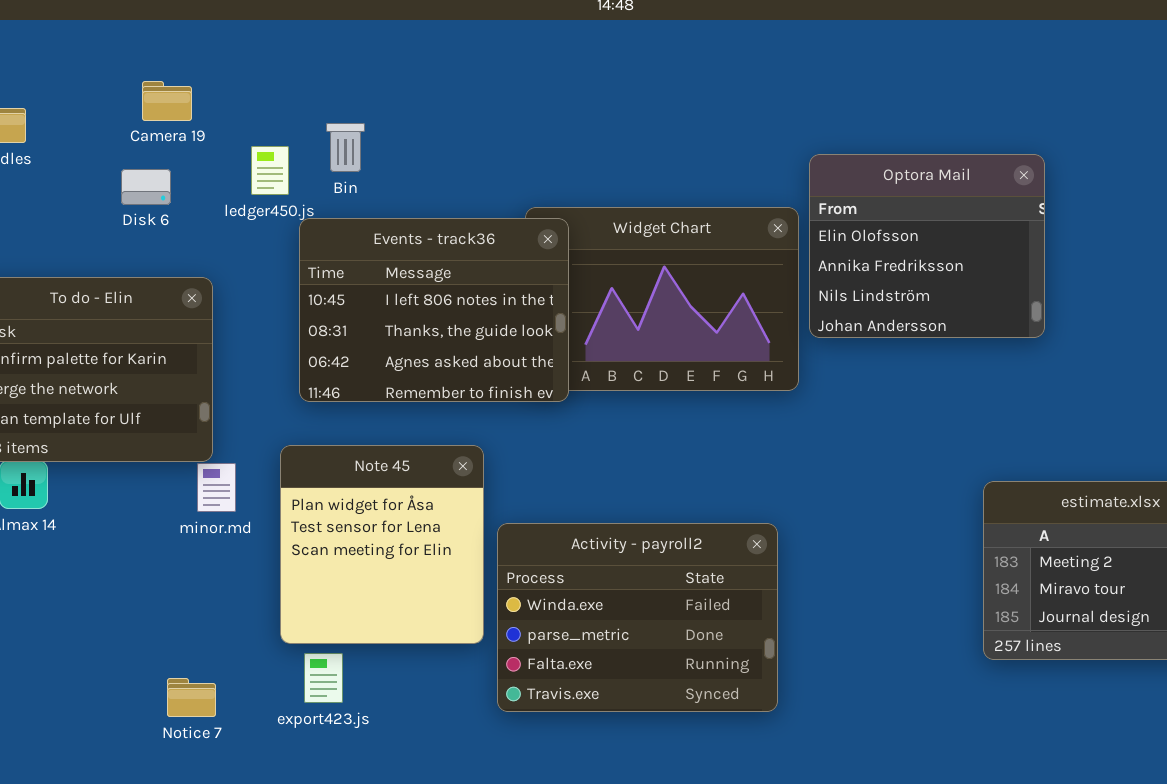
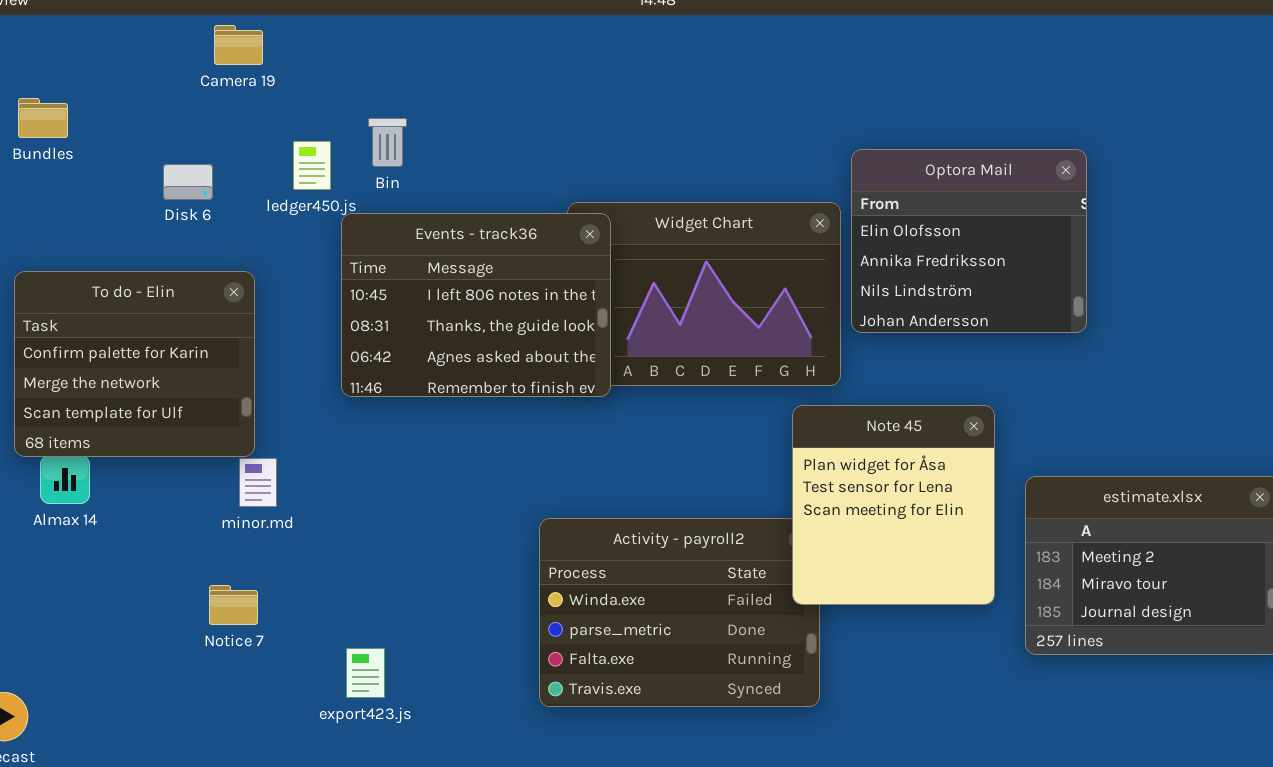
Camera 19: [142,81,192,121] -> [214,25,263,65], moved
Note 45: [280,445,484,644] -> [792,405,995,605], moved
Notice 7: [167,678,216,717] -> [209,585,258,625], moved

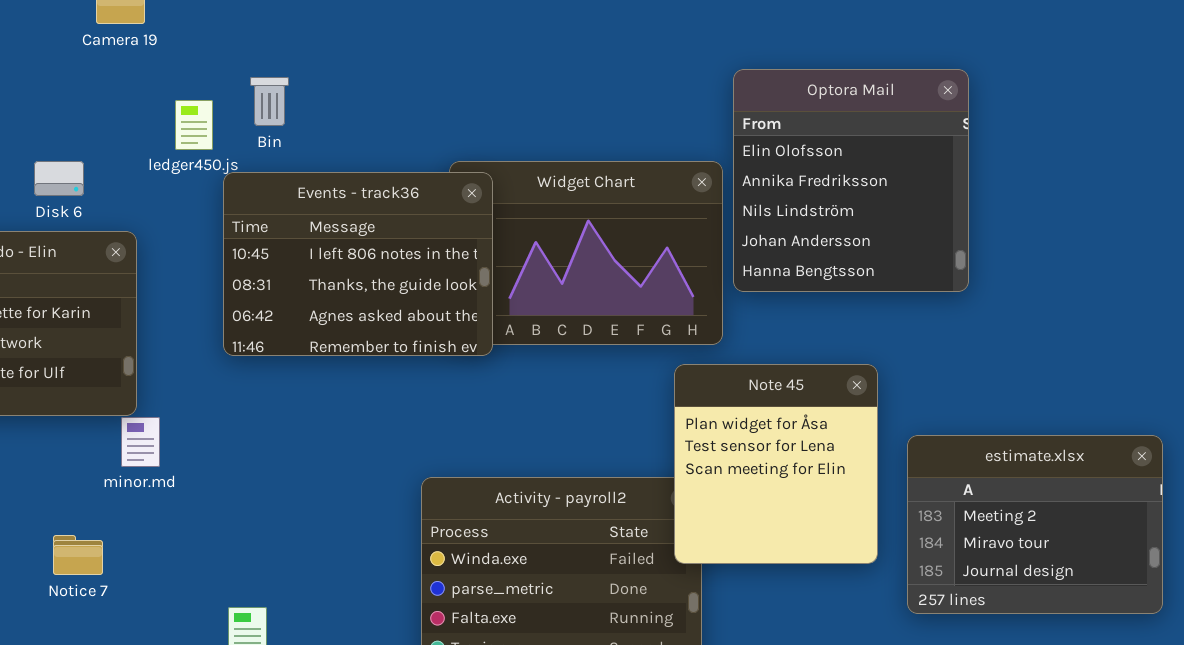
Optora Mail: [851,149,1087,333] -> [733,69,969,292], resized
Disk 6: [163,164,213,200] -> [34,161,84,196], moved
Notice 7: [209,585,258,625] -> [53,535,103,575], moved

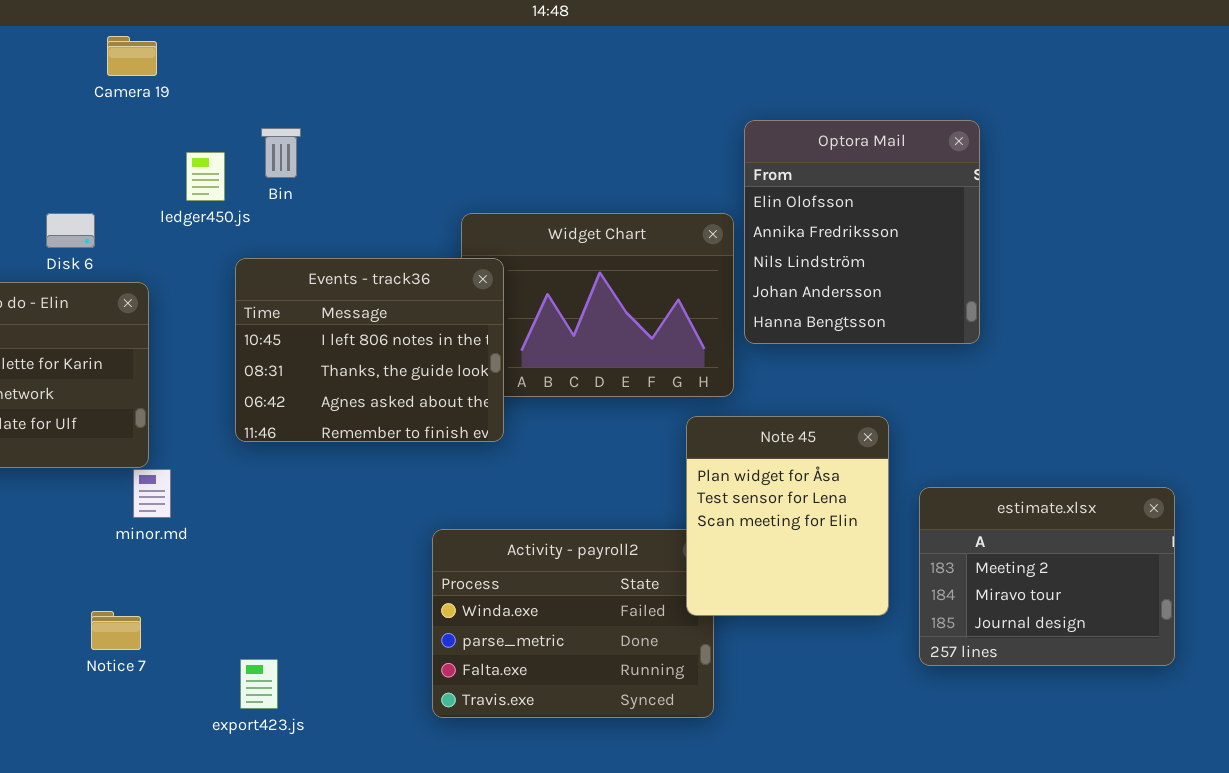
Events - track36: [223,172,493,356] -> [235,258,504,442], moved
Notice 7: [53,535,103,575] -> [91,611,141,650], moved

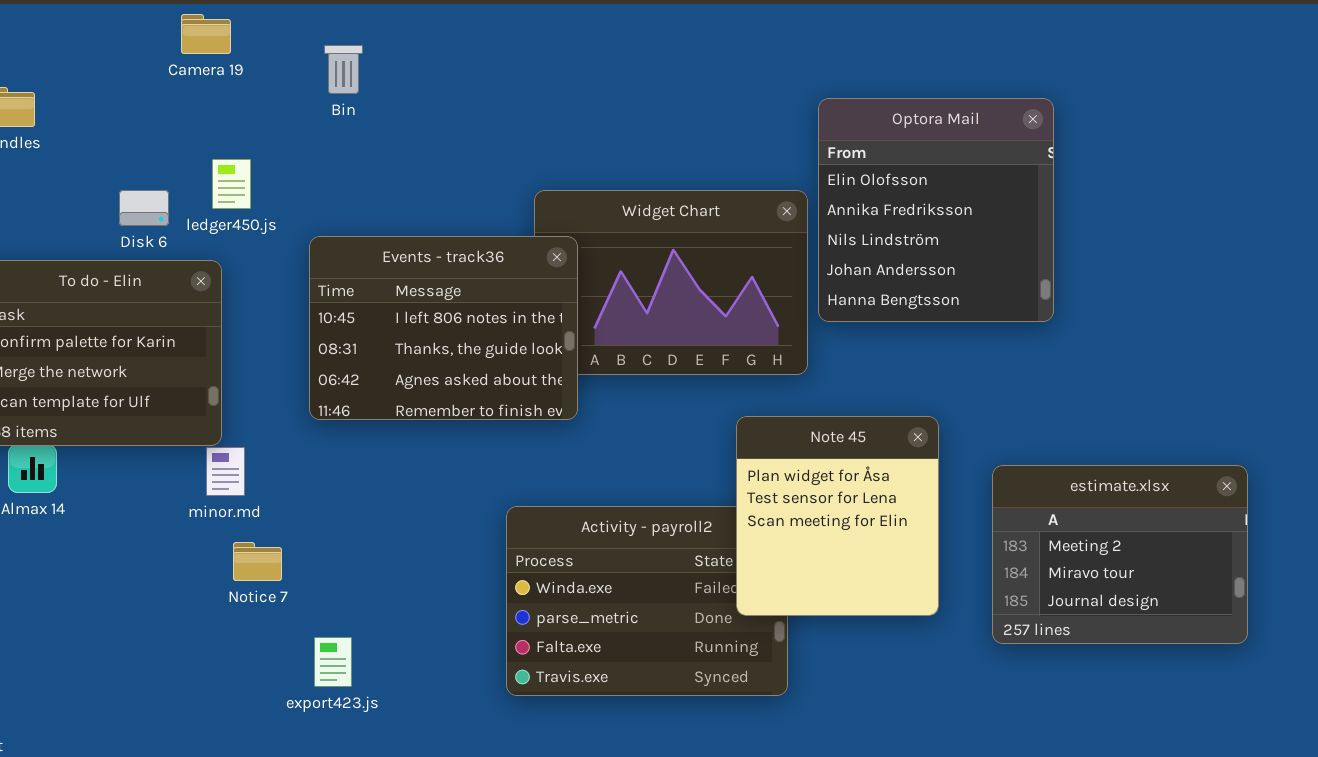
Bin: [261,128,301,178] -> [324,45,363,94], moved
ledger450.js: [186,152,225,201] -> [212,159,251,209], moved
Note 45: [686,416,889,616] -> [736,416,939,616], moved
Notice 7: [91,611,141,650] -> [233,542,282,581], moved

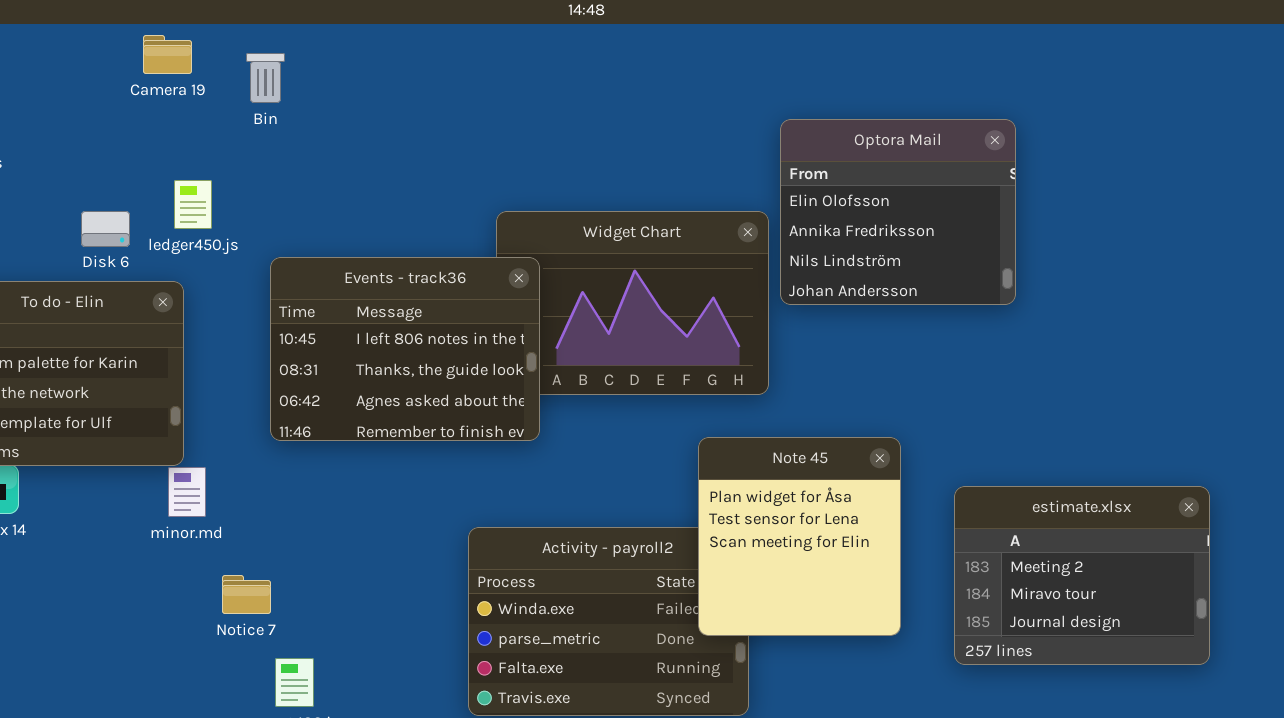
Bin: [324,45,363,94] -> [246,53,285,103], moved
Optora Mail: [818,98,1054,322] -> [780,119,1016,305], resized
Notice 7: [233,542,282,581] -> [222,575,271,614], moved

